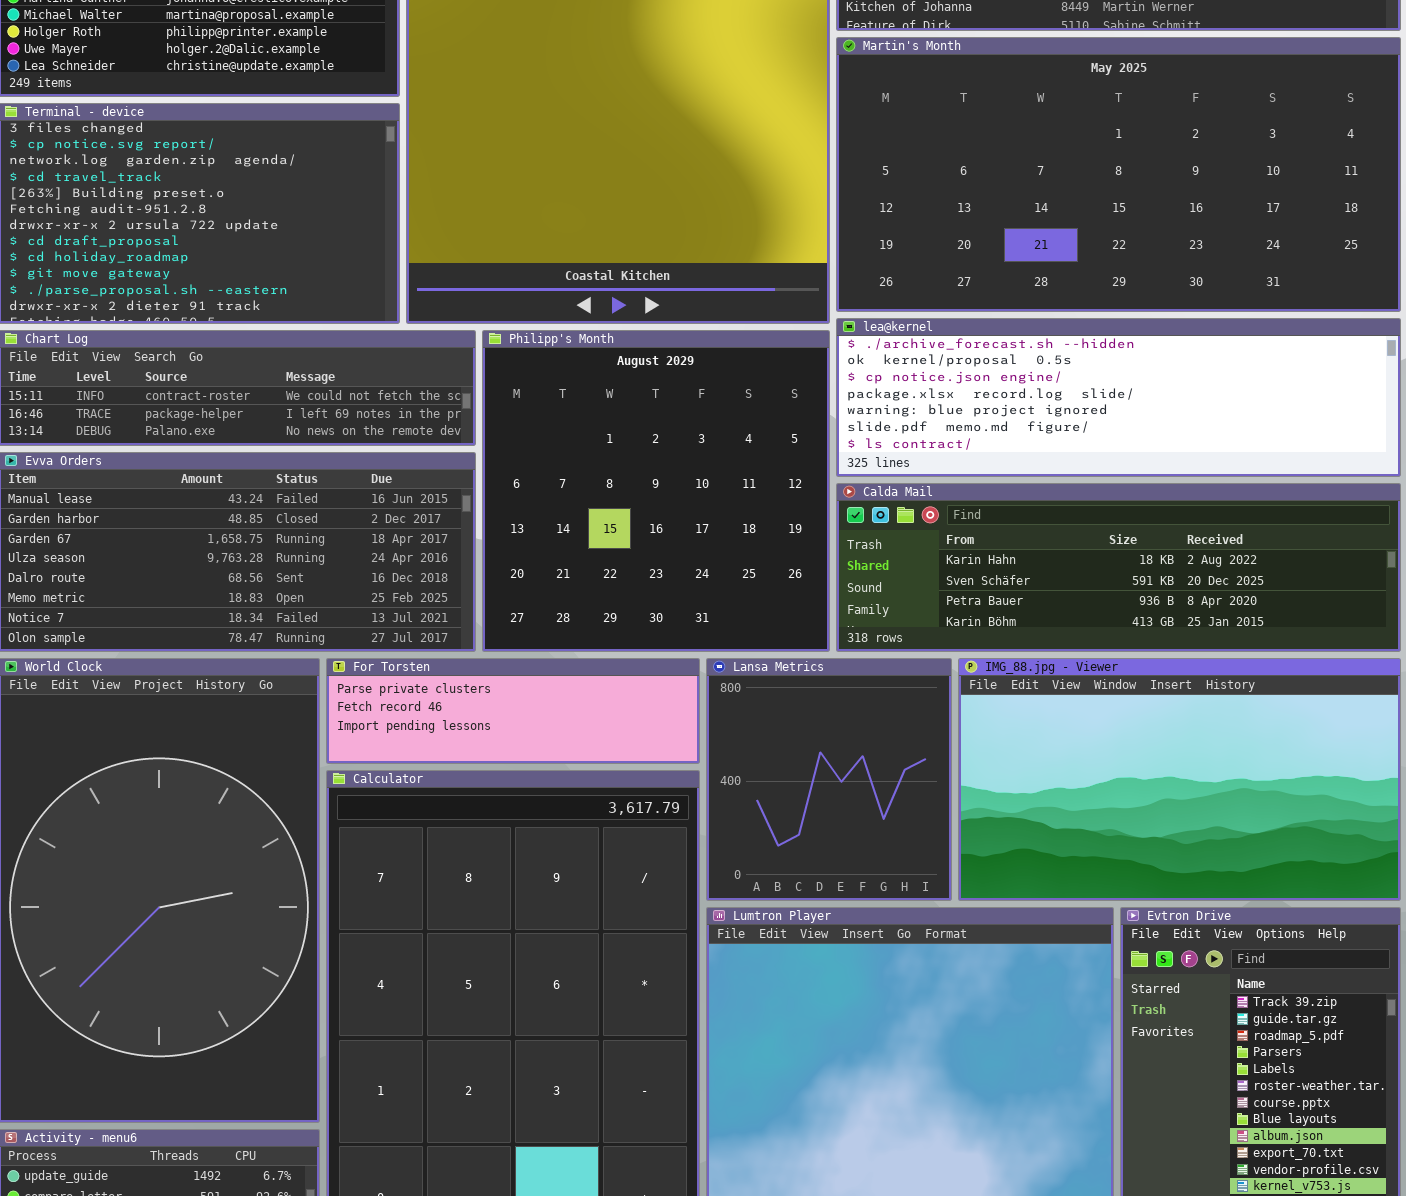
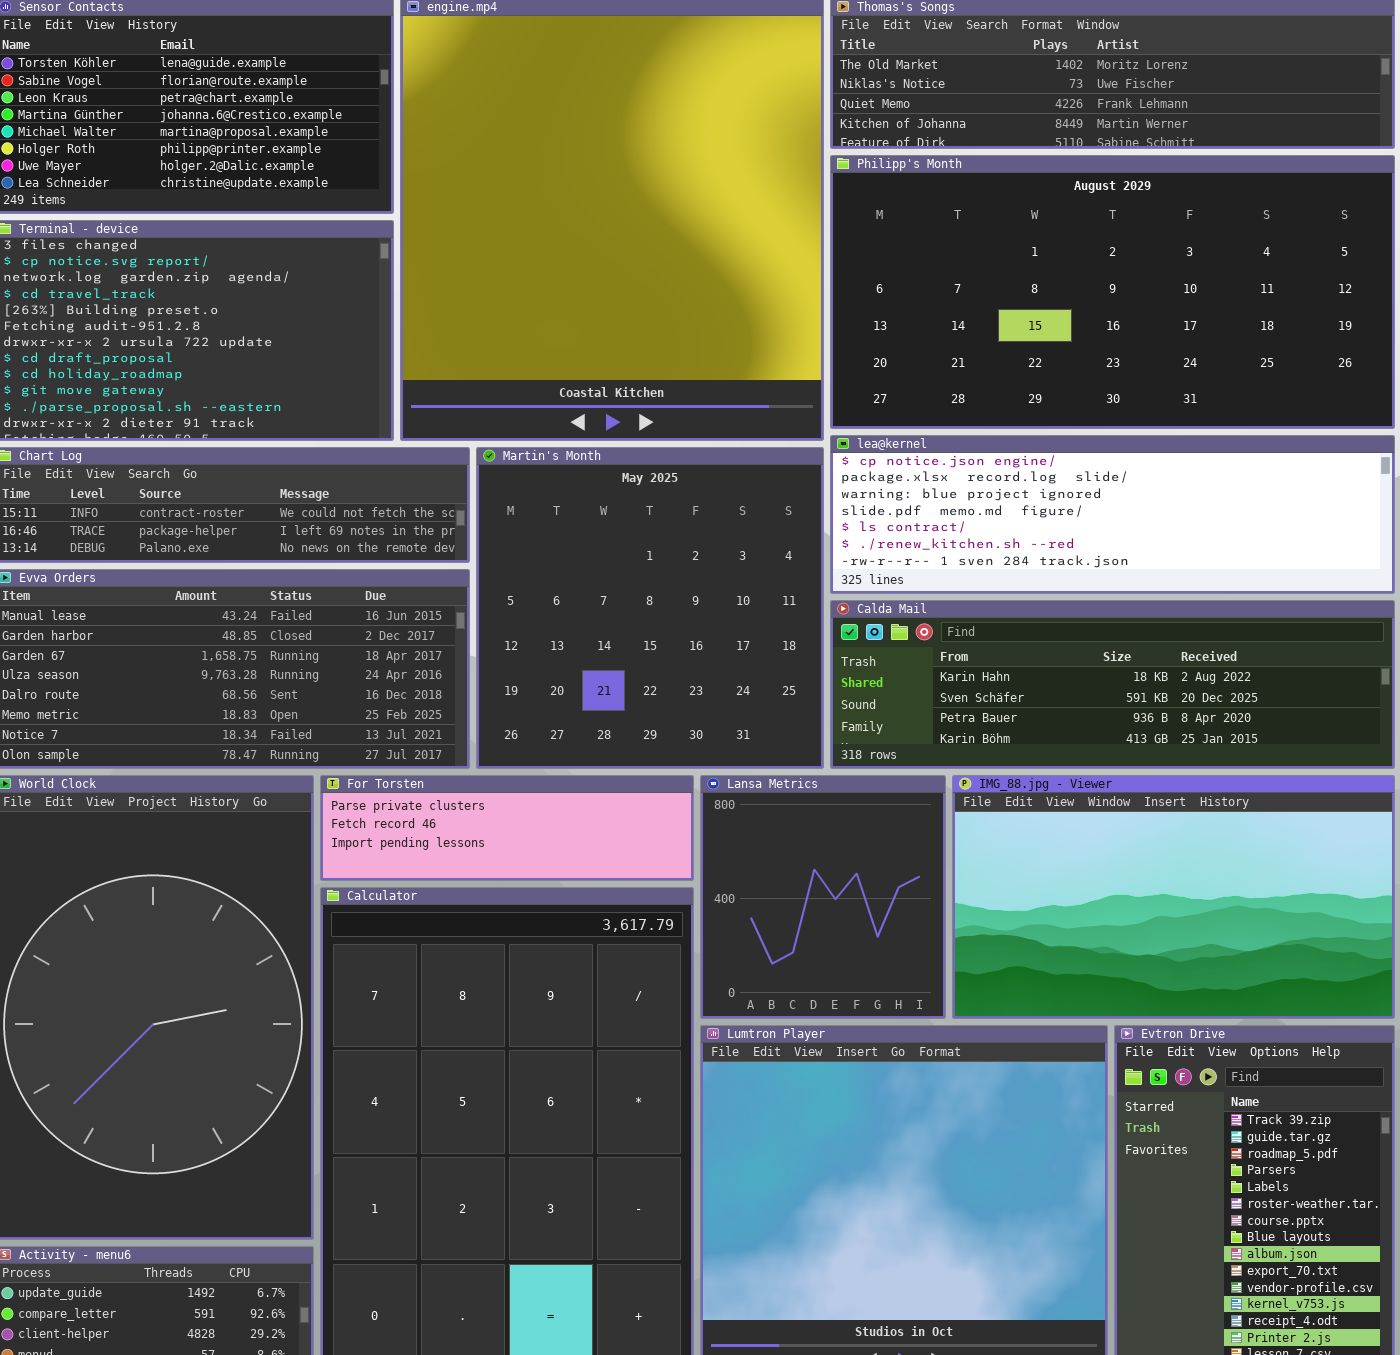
Martin's Month: [836,37,1401,312] -> [476,447,824,769], moved, resized
lea@kernel: [836,318,1401,477] -> [830,435,1395,594], scrolled down 2 rows
Philipp's Month: [482,330,830,652] -> [830,155,1395,429], moved, resized

